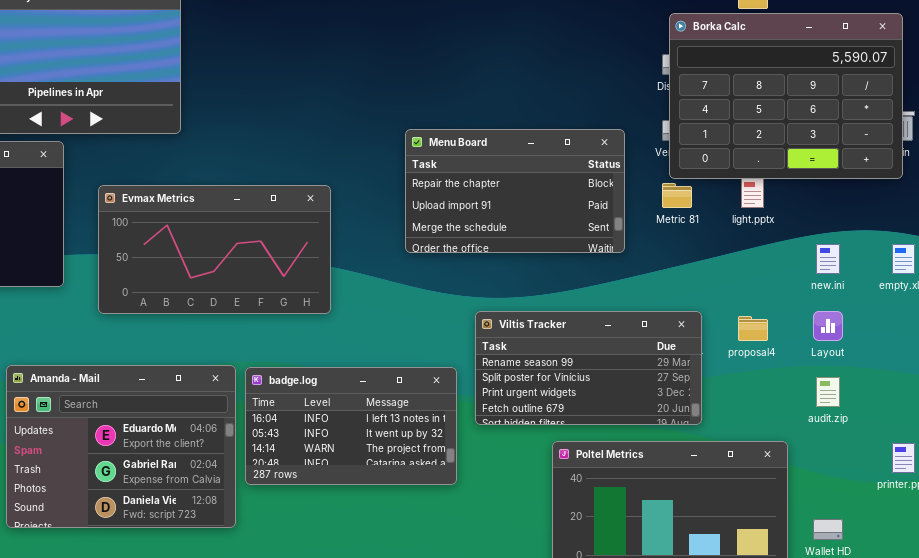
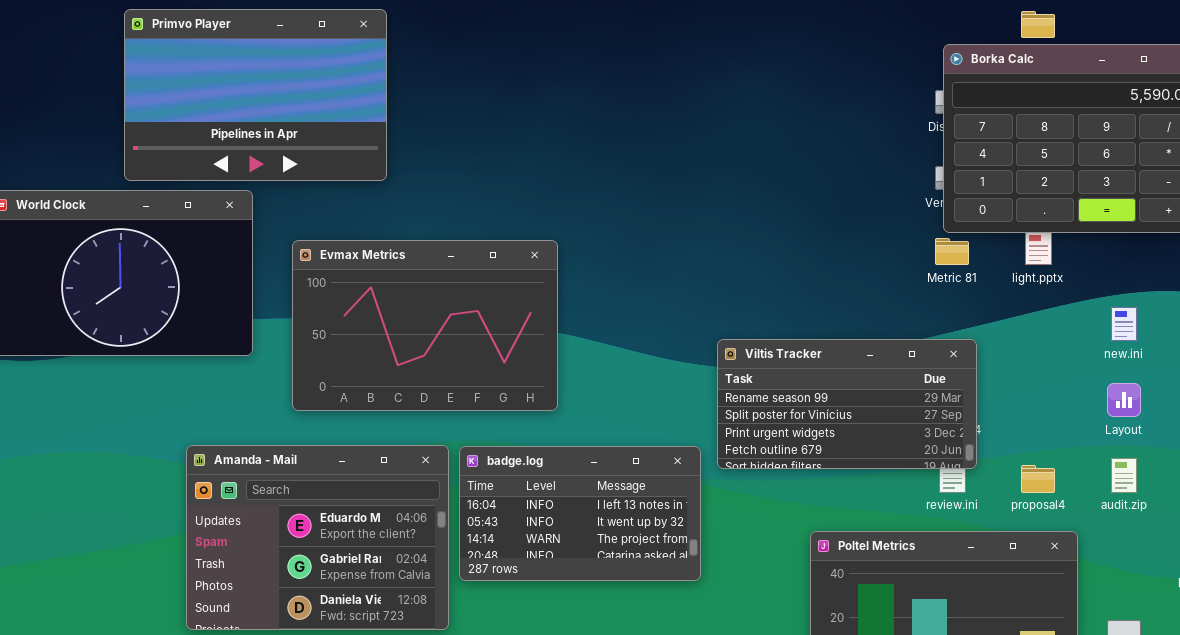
Menu Board: [405,129,625,253] -> none, closed
Evmax Metrics: [98,185,331,314] -> [292,240,558,411], resized
Viltis Tracker: [475,311,702,425] -> [717,339,977,469], moved
proposal4: [738,316,768,341] -> [1021,465,1055,493], moved

